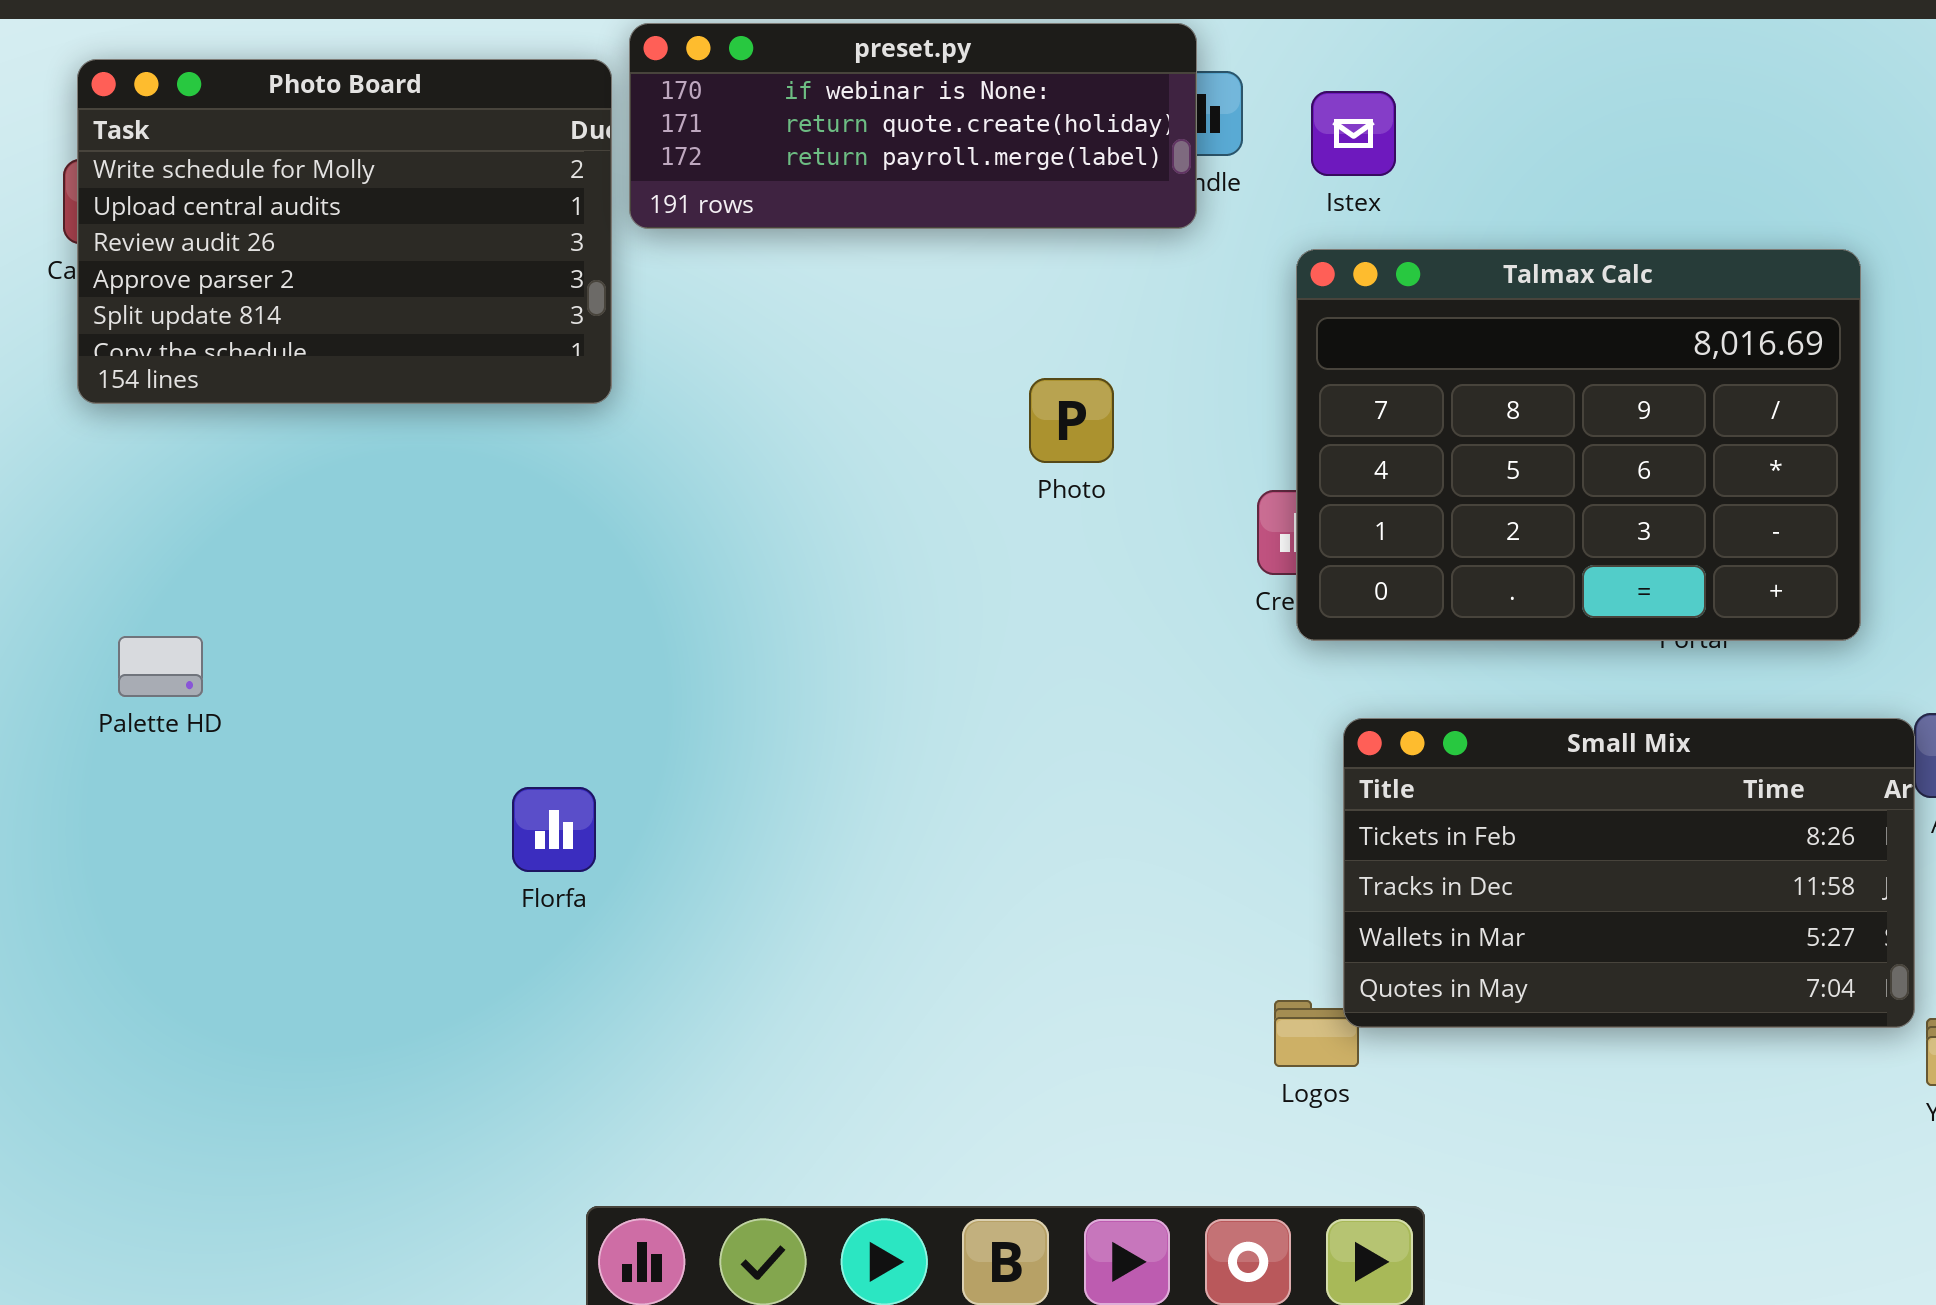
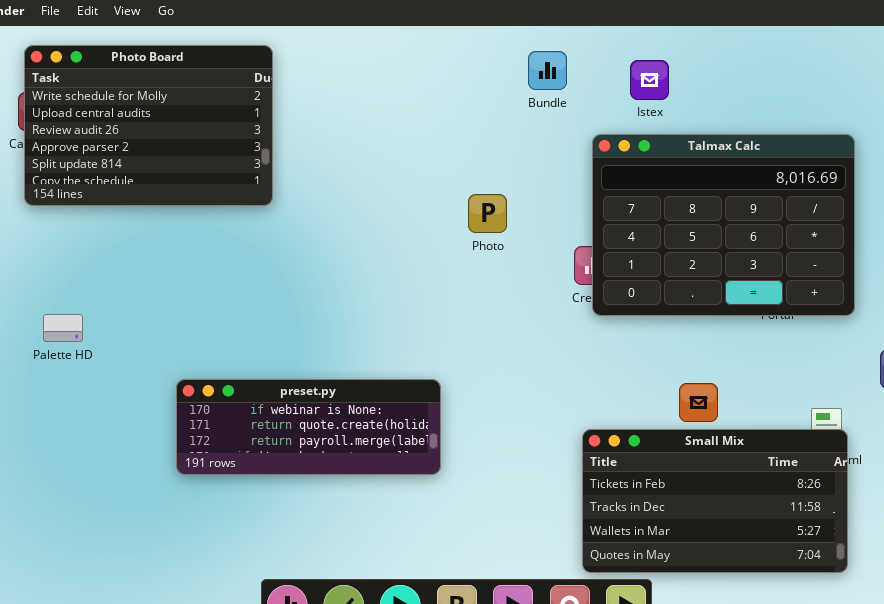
preset.py: [629,23,1197,229] -> [176,379,441,475], moved
Istex: [1311,91,1396,176] -> [630,60,669,100], moved
Small Mix: [1343,718,1915,1028] -> [582,429,848,573], moved

